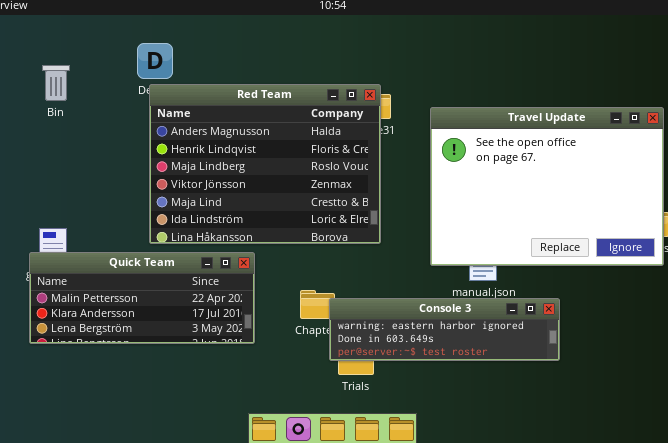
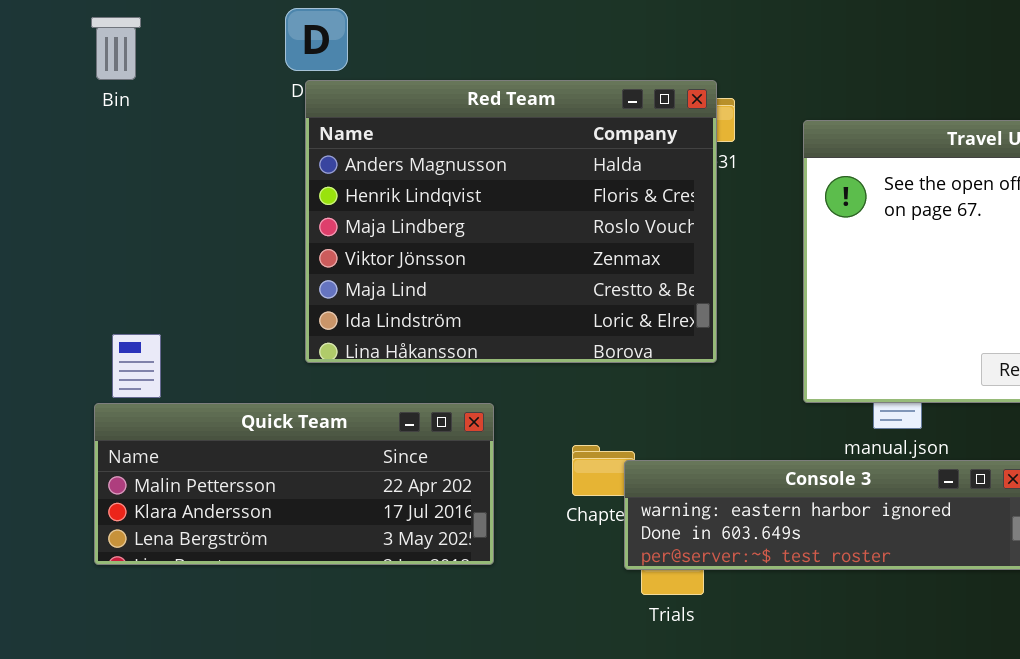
Bin: [42,65,70,101] -> [91,17,141,80], moved
Quick Team: [29,252,255,344] -> [94,403,494,565], moved

